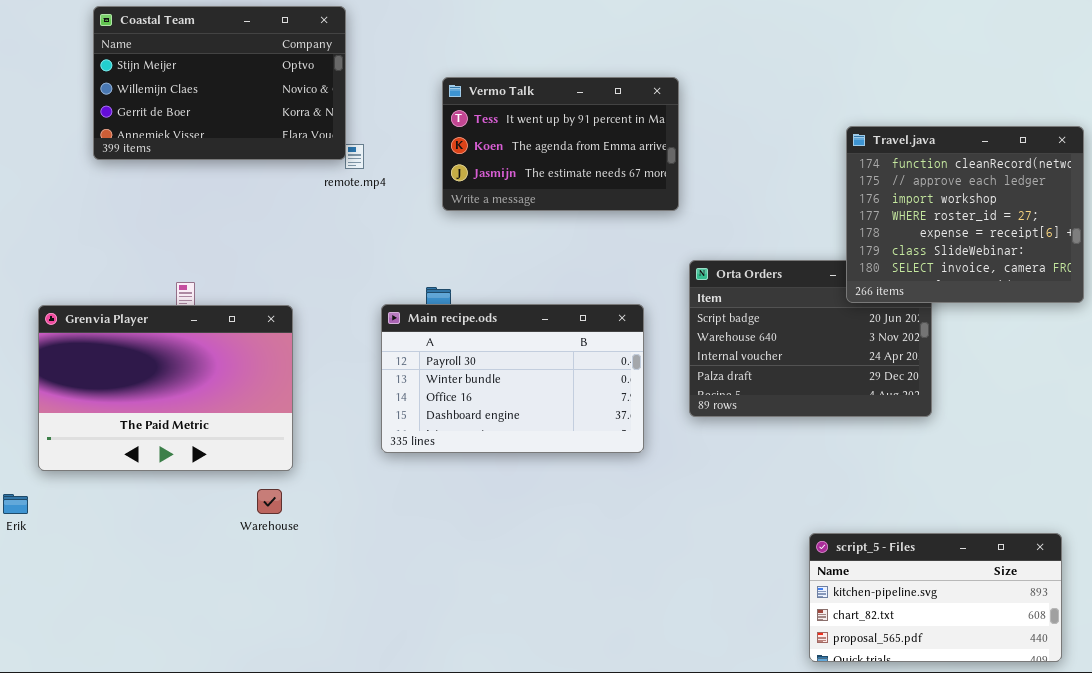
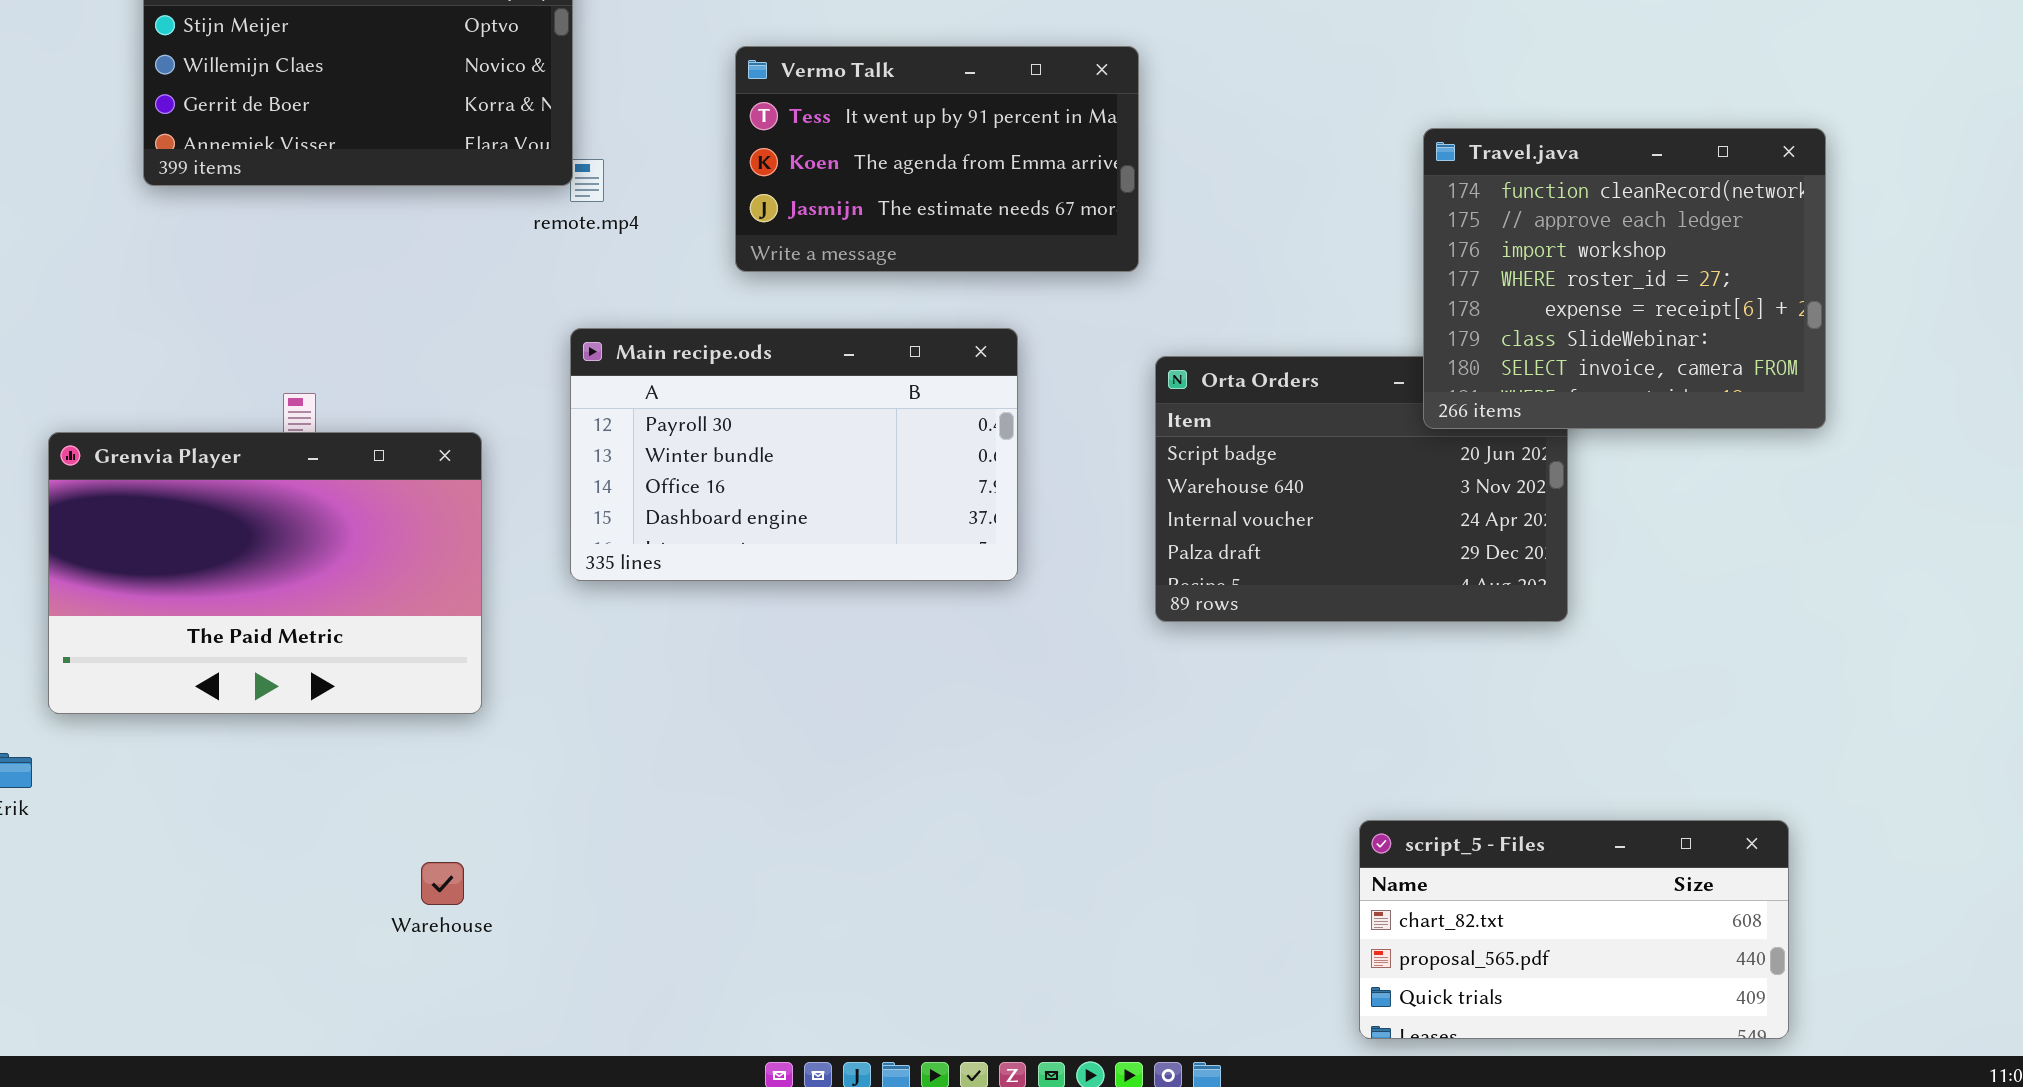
Main recipe.ods: [381,304,644,453] -> [570,328,1018,581], moved
Warehouse: [257,489,282,514] -> [421,862,464,905], moved
script_5 - Files: [809,533,1062,662] -> [1359,820,1789,1039], scrolled down 1 row

